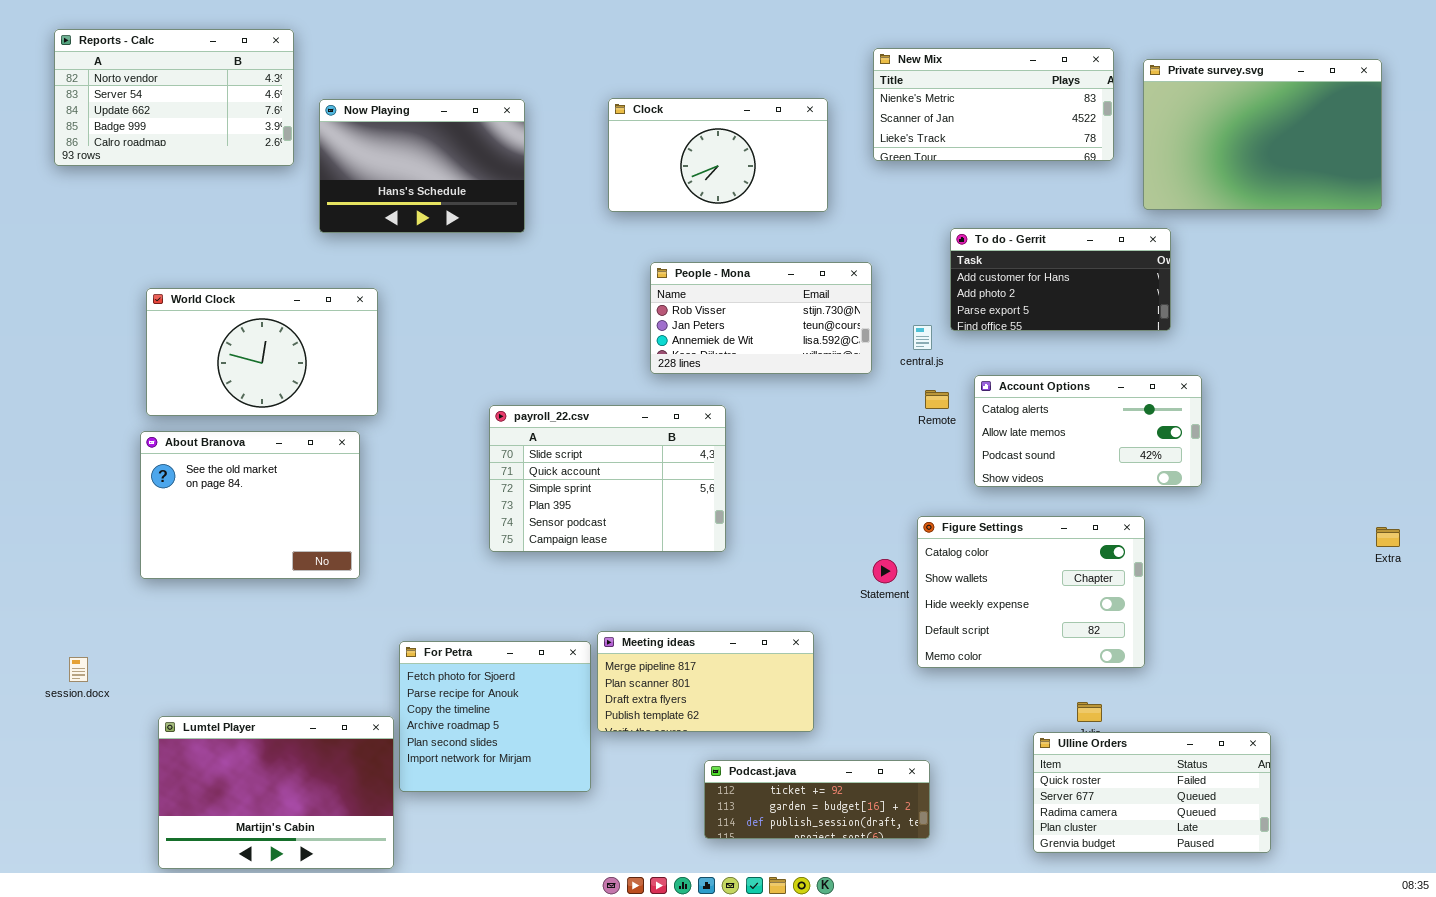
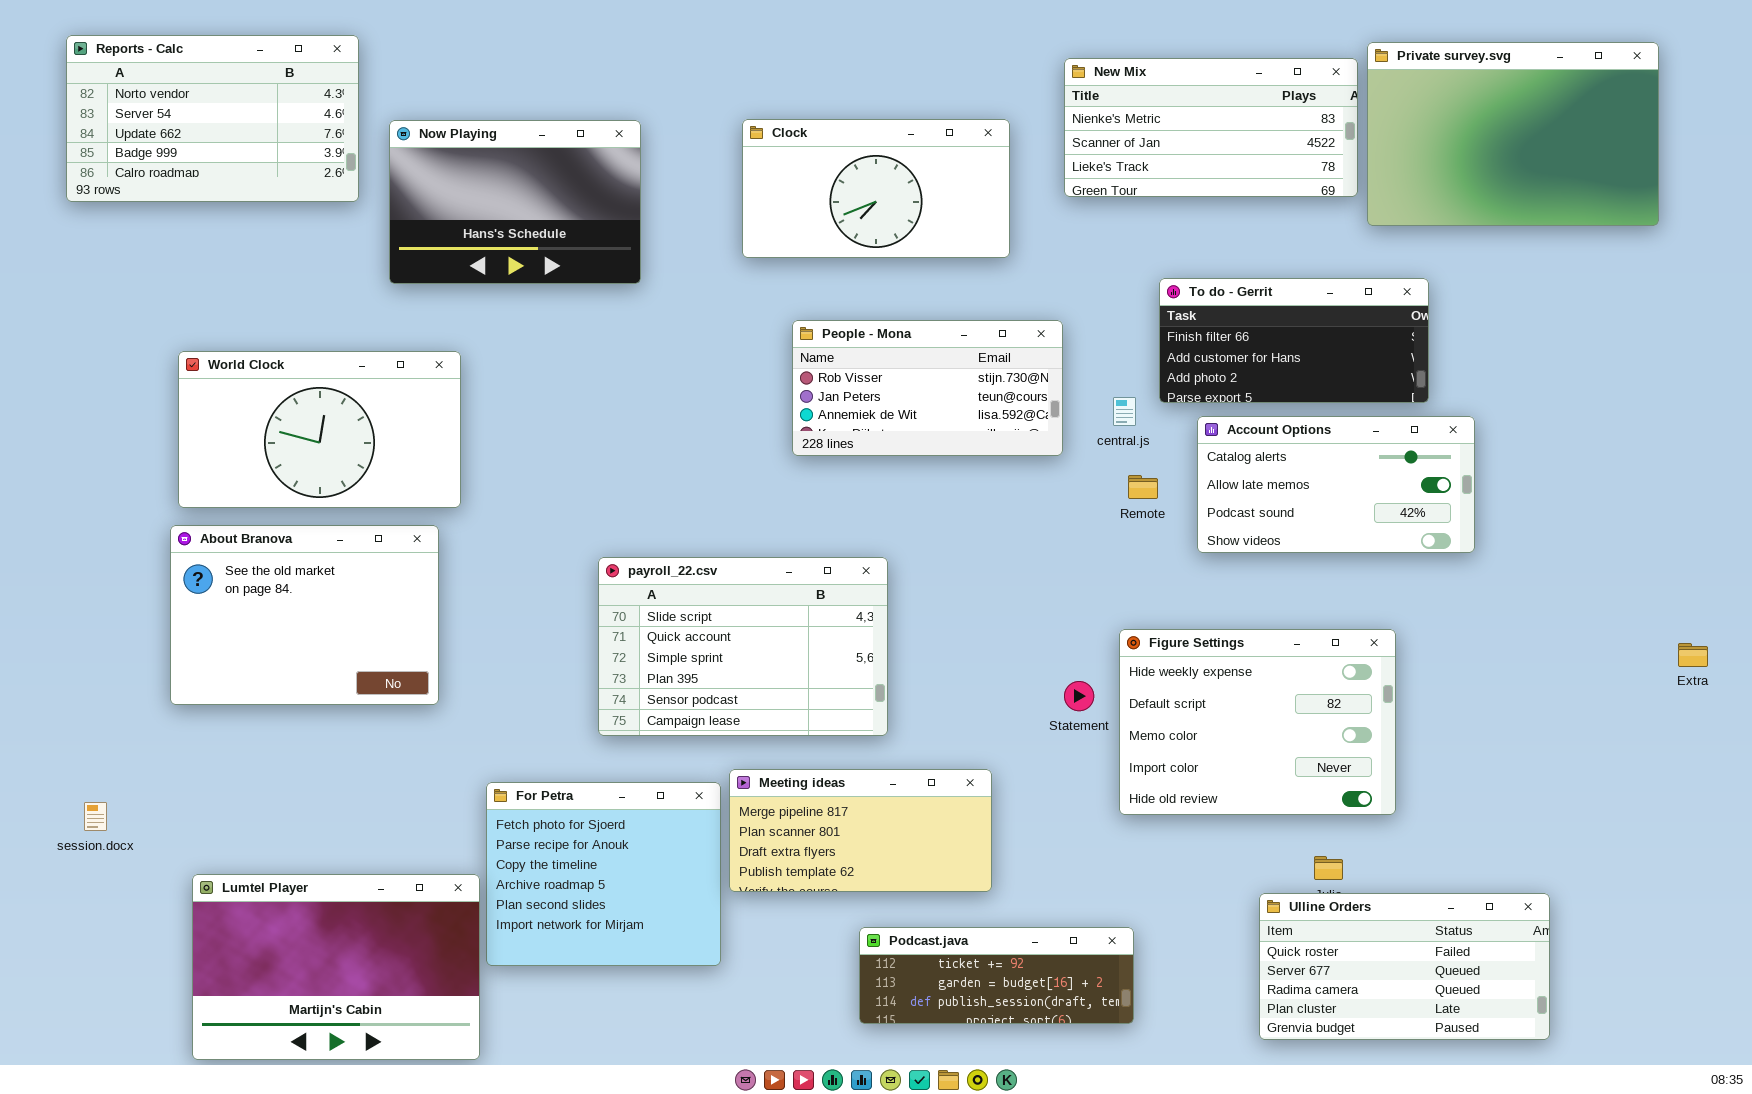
Private survey.svg: [1143,59,1382,210] -> [1367,42,1659,226], moved
To do - Gerrit: [950,228,1171,331] -> [1159,278,1429,403], scrolled up 1 row
Account Options: [974,375,1202,487] -> [1197,416,1475,553], moved
payroll_22.csv: [489,405,726,552] -> [598,557,888,736], moved
Figure Settings: [917,516,1145,668] -> [1119,629,1396,815], scrolled down 2 rows

